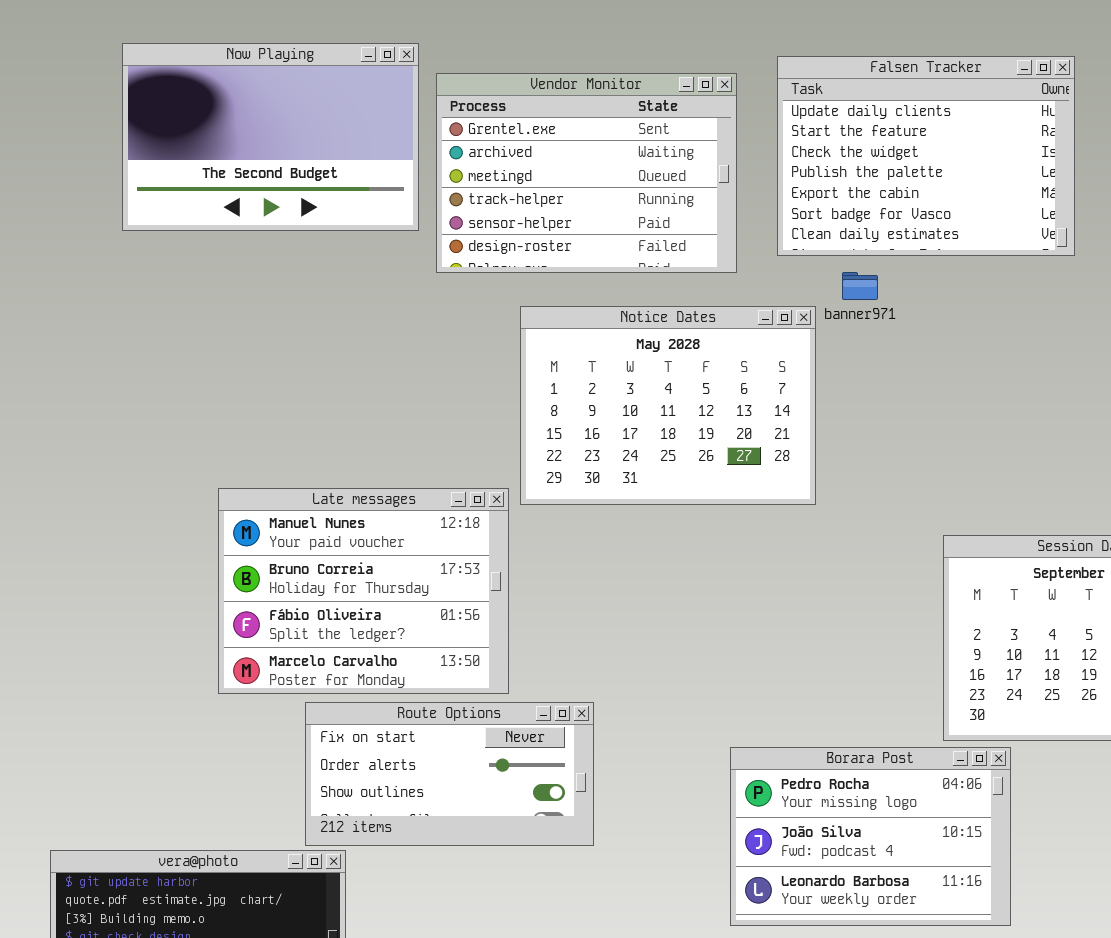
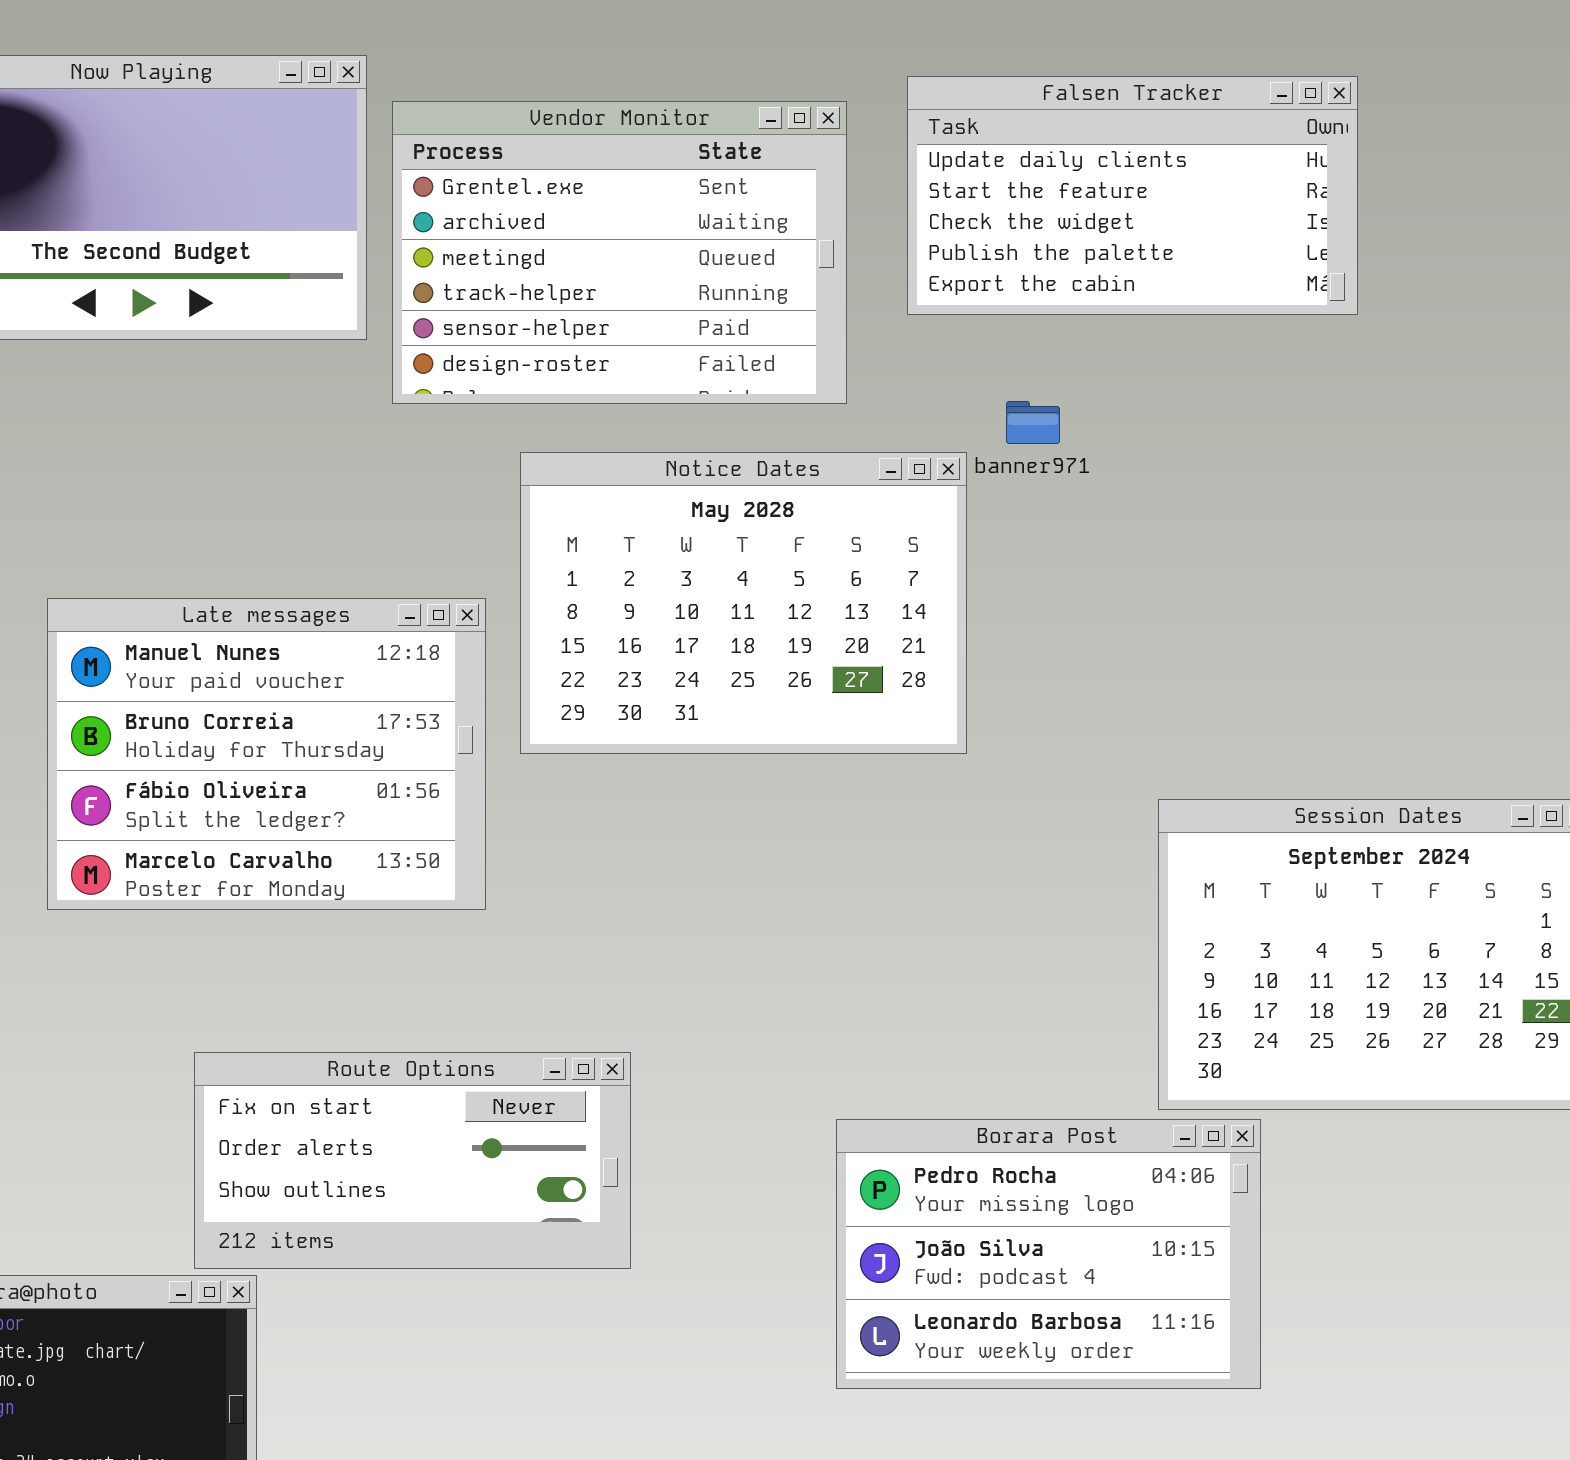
Falsen Tracker: [777,56,1075,256] -> [907,76,1358,315], resized
Late messages: [218,488,509,694] -> [47,598,486,910], moved

